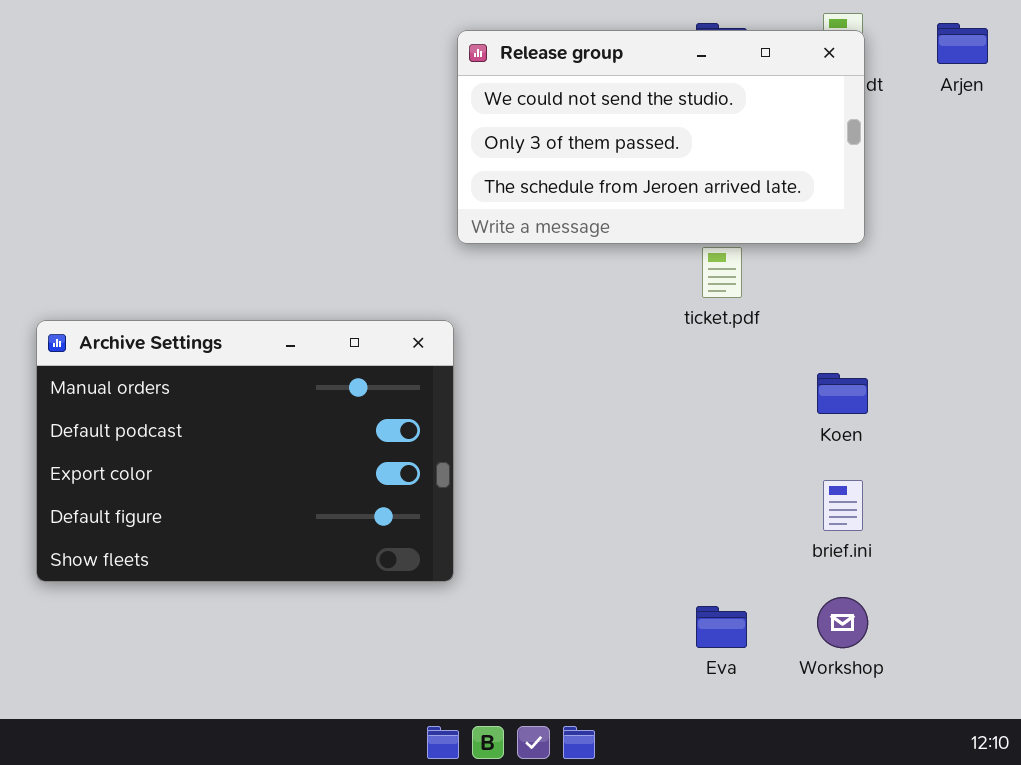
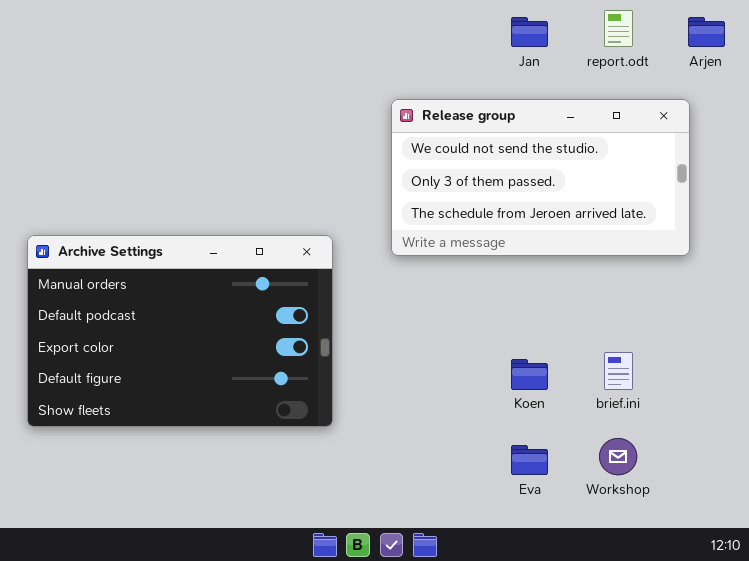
Release group: [457,30,865,244] -> [391,99,690,256], moved
Koen: [817,373,868,414] -> [511,359,548,390], moved

